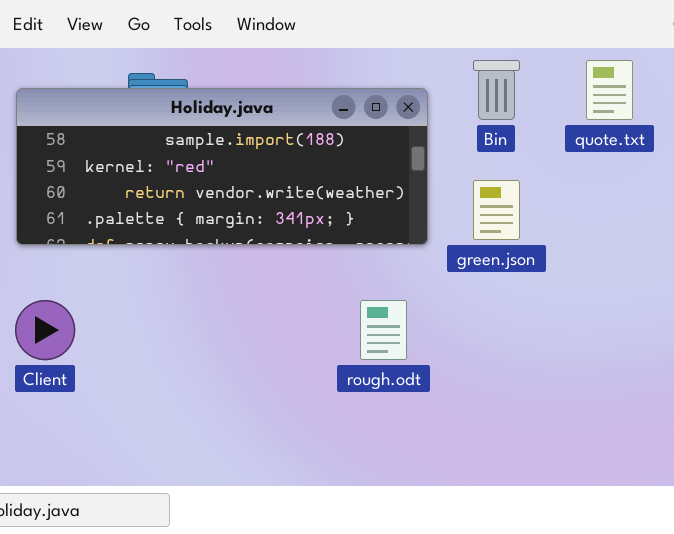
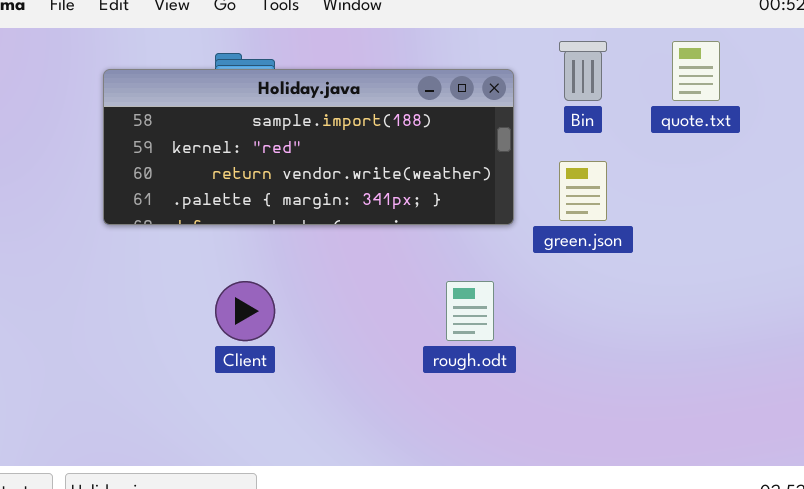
Client: [15,300,75,360] -> [215,281,275,341], moved

